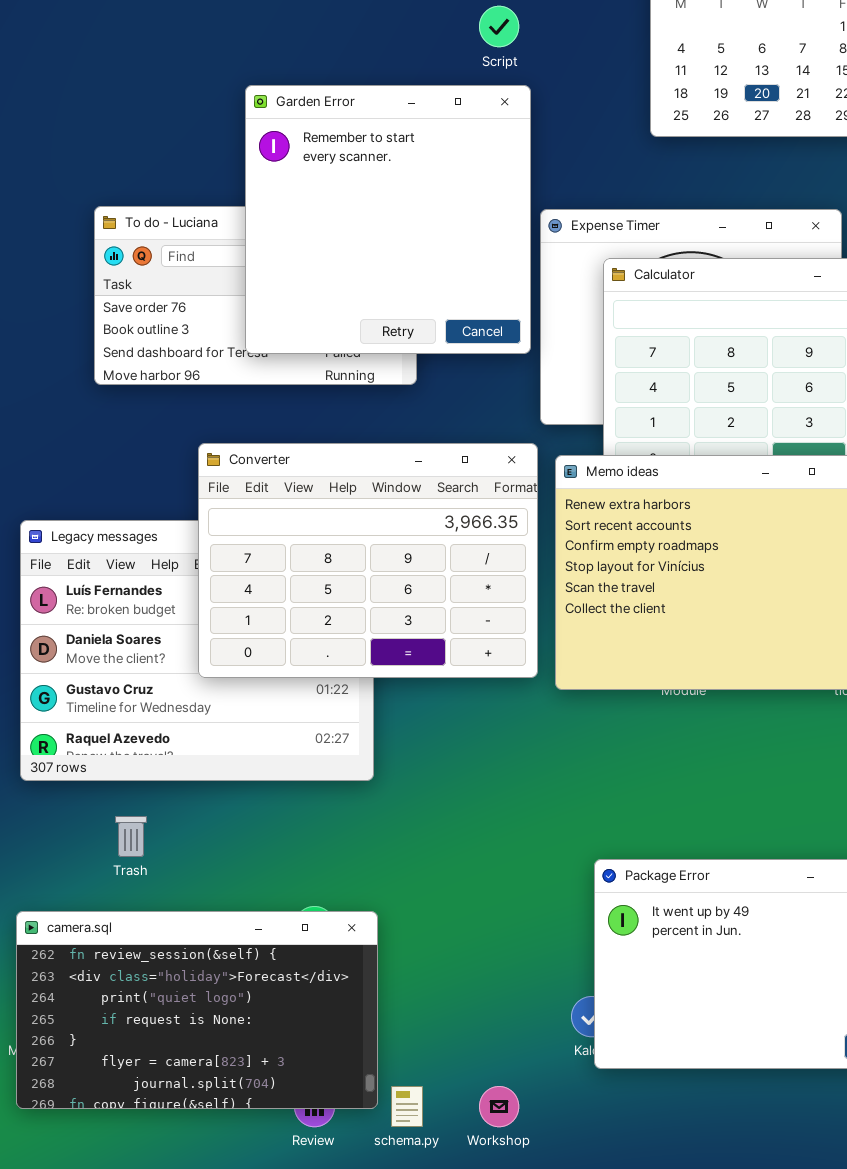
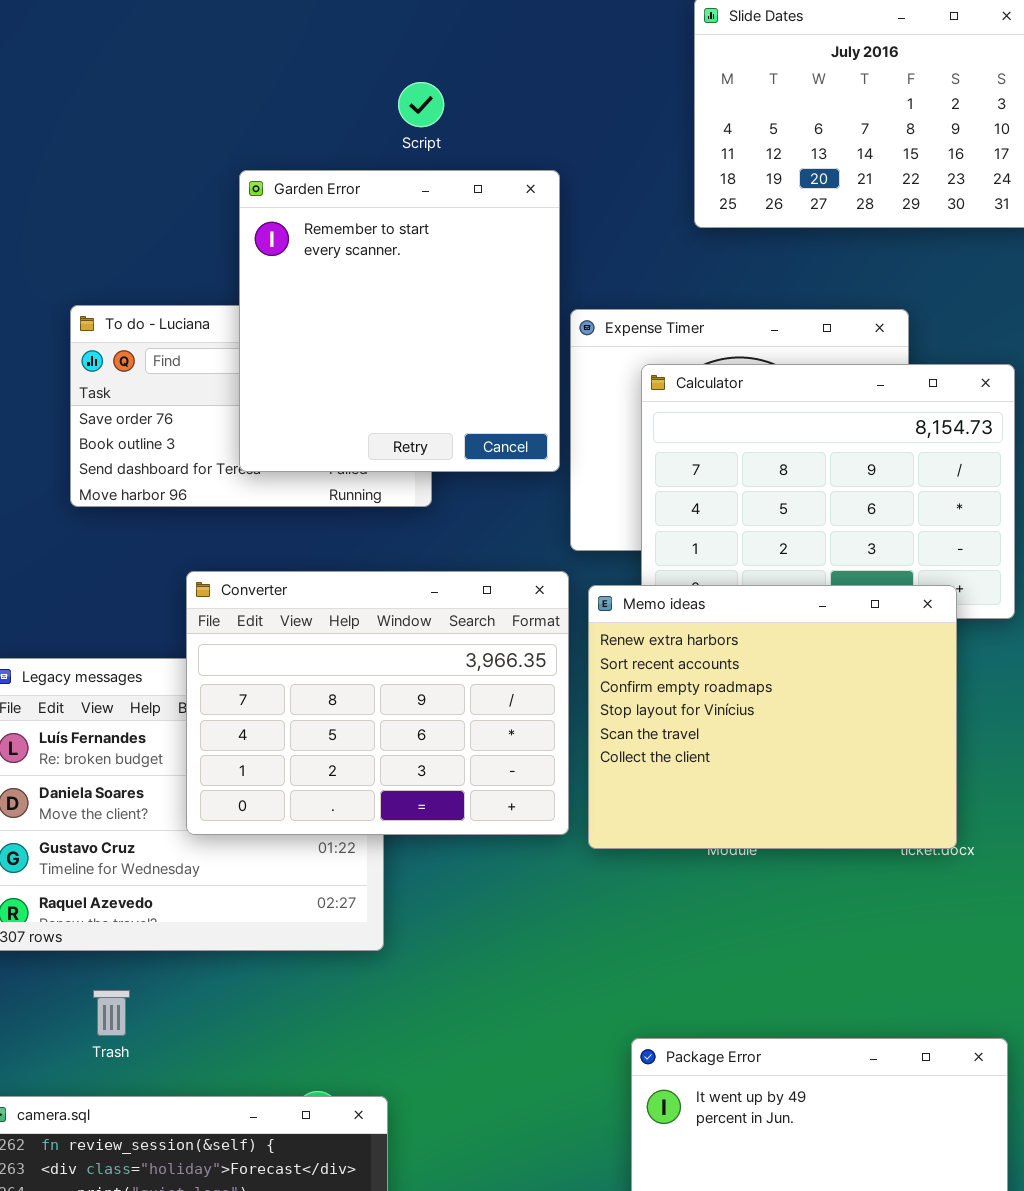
Script: [479,6,519,47] -> [398,82,444,127], moved

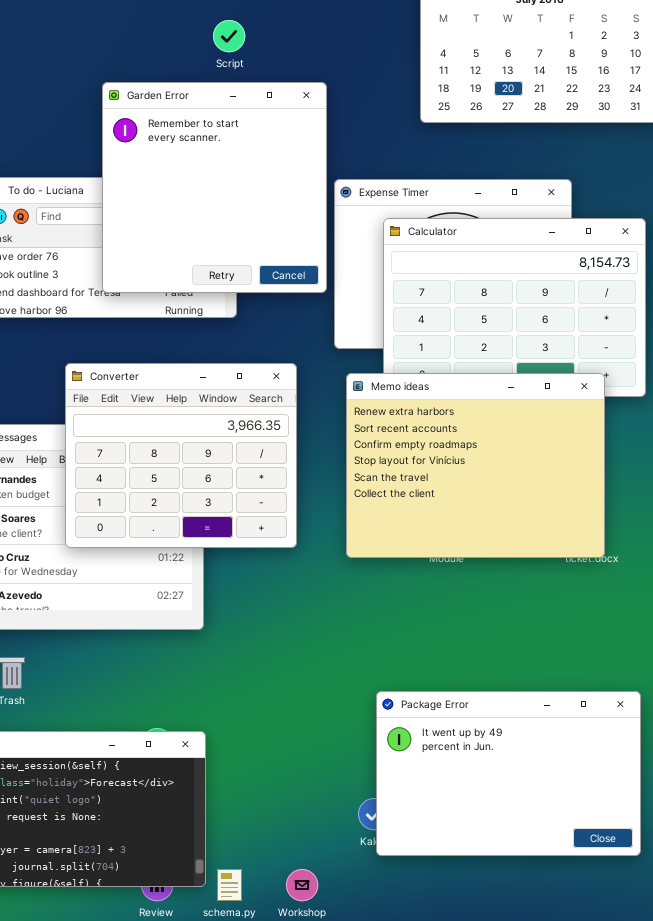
Converter: [186,571,569,835] -> [65,363,297,548], resized

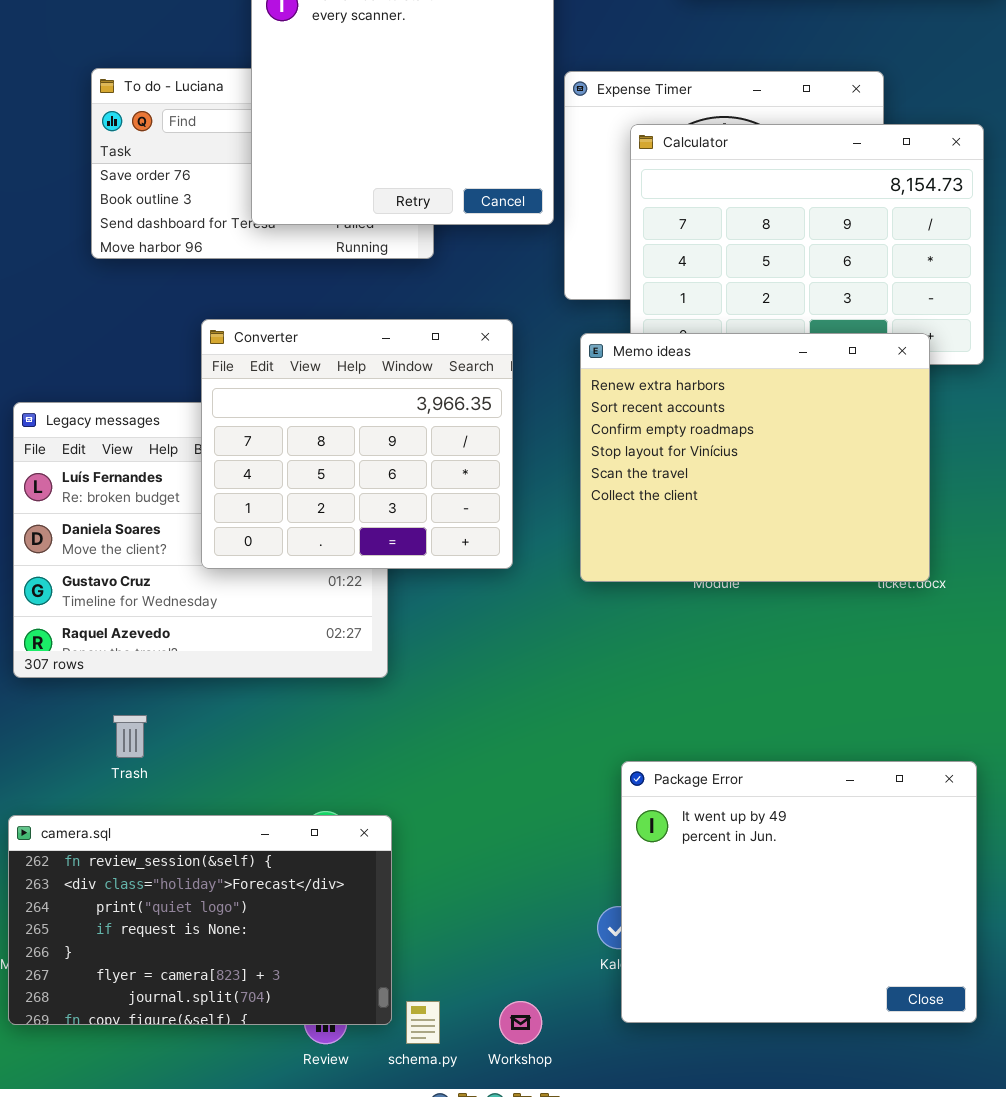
Package Error: [376,691,641,856] -> [621,761,977,1023], resized

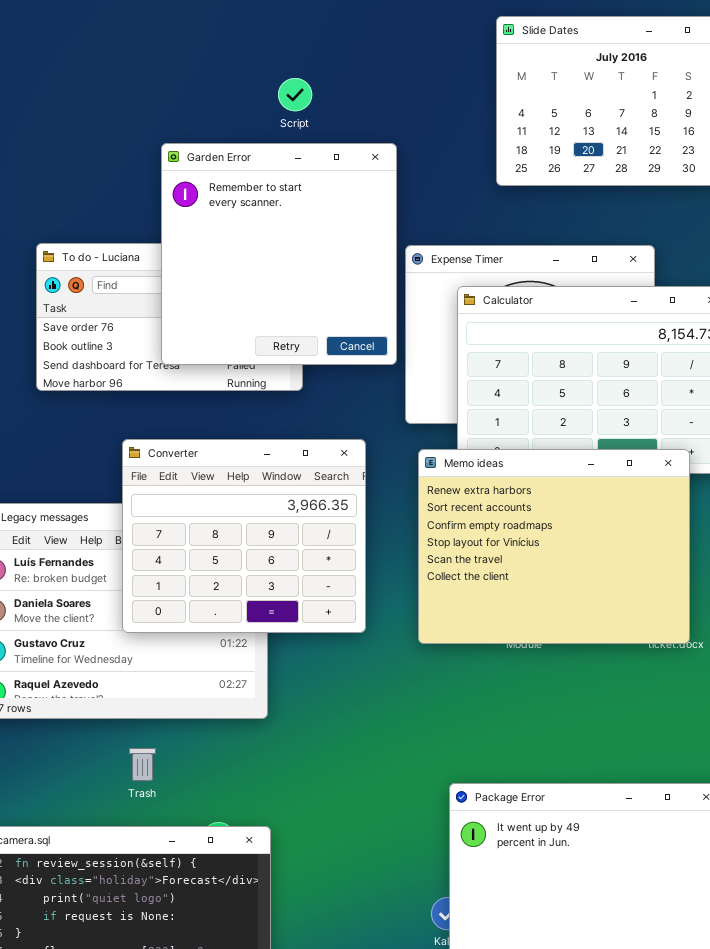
Trash: [113,715,147,758] -> [129,748,156,781], moved

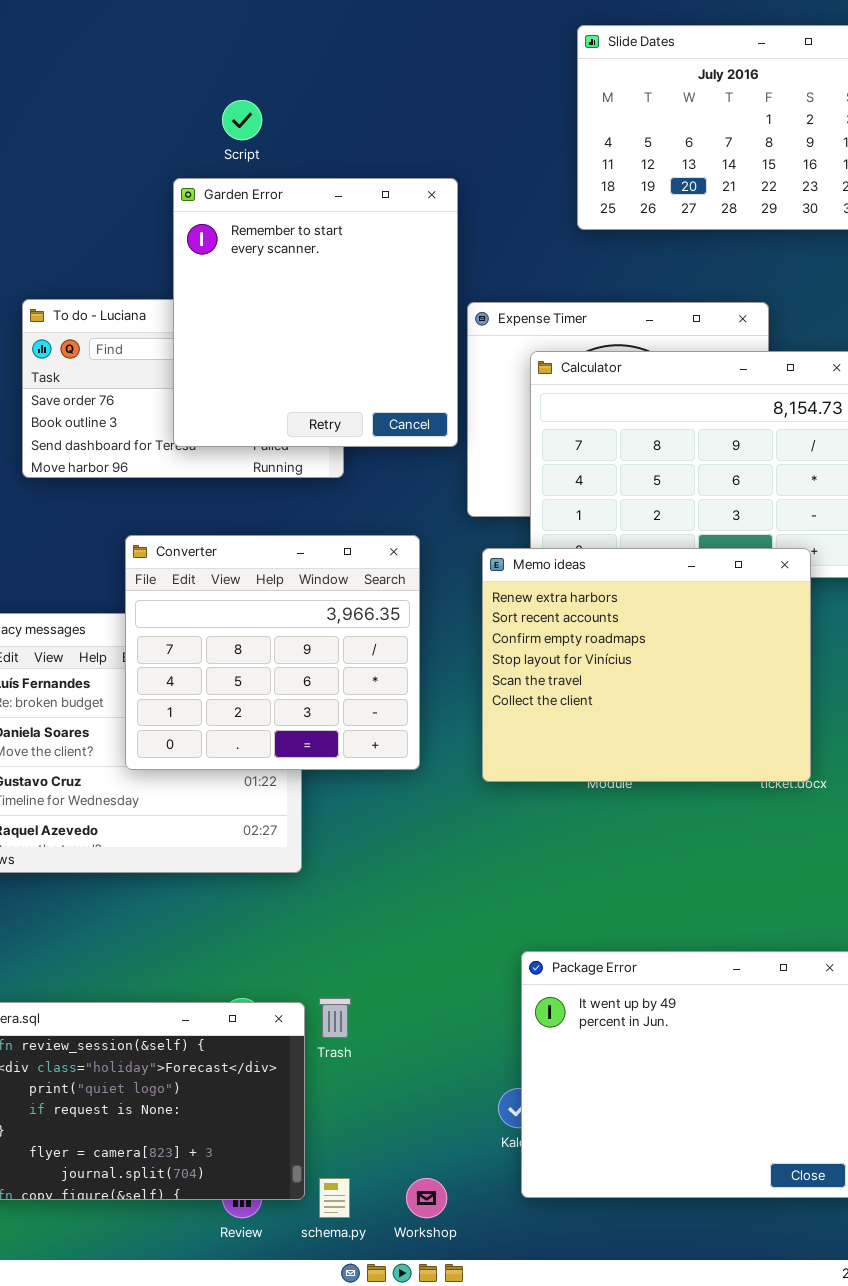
Script: [278,78,312,111] -> [222,100,262,140], moved
Trash: [129,748,156,781] -> [319,998,351,1038], moved

